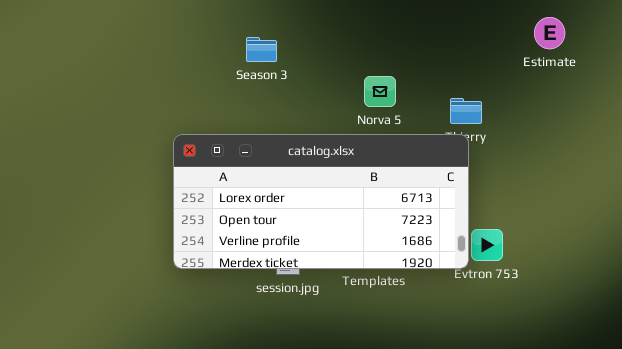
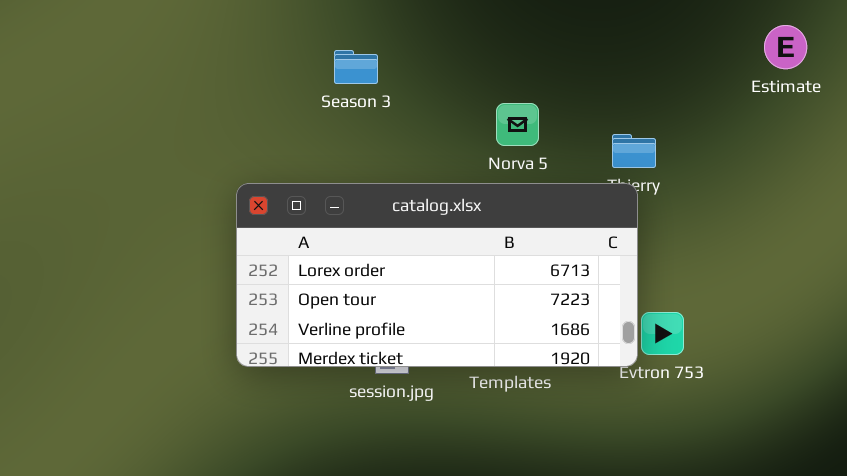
Estimate: [534,17,565,49] -> [764,25,807,69], moved

